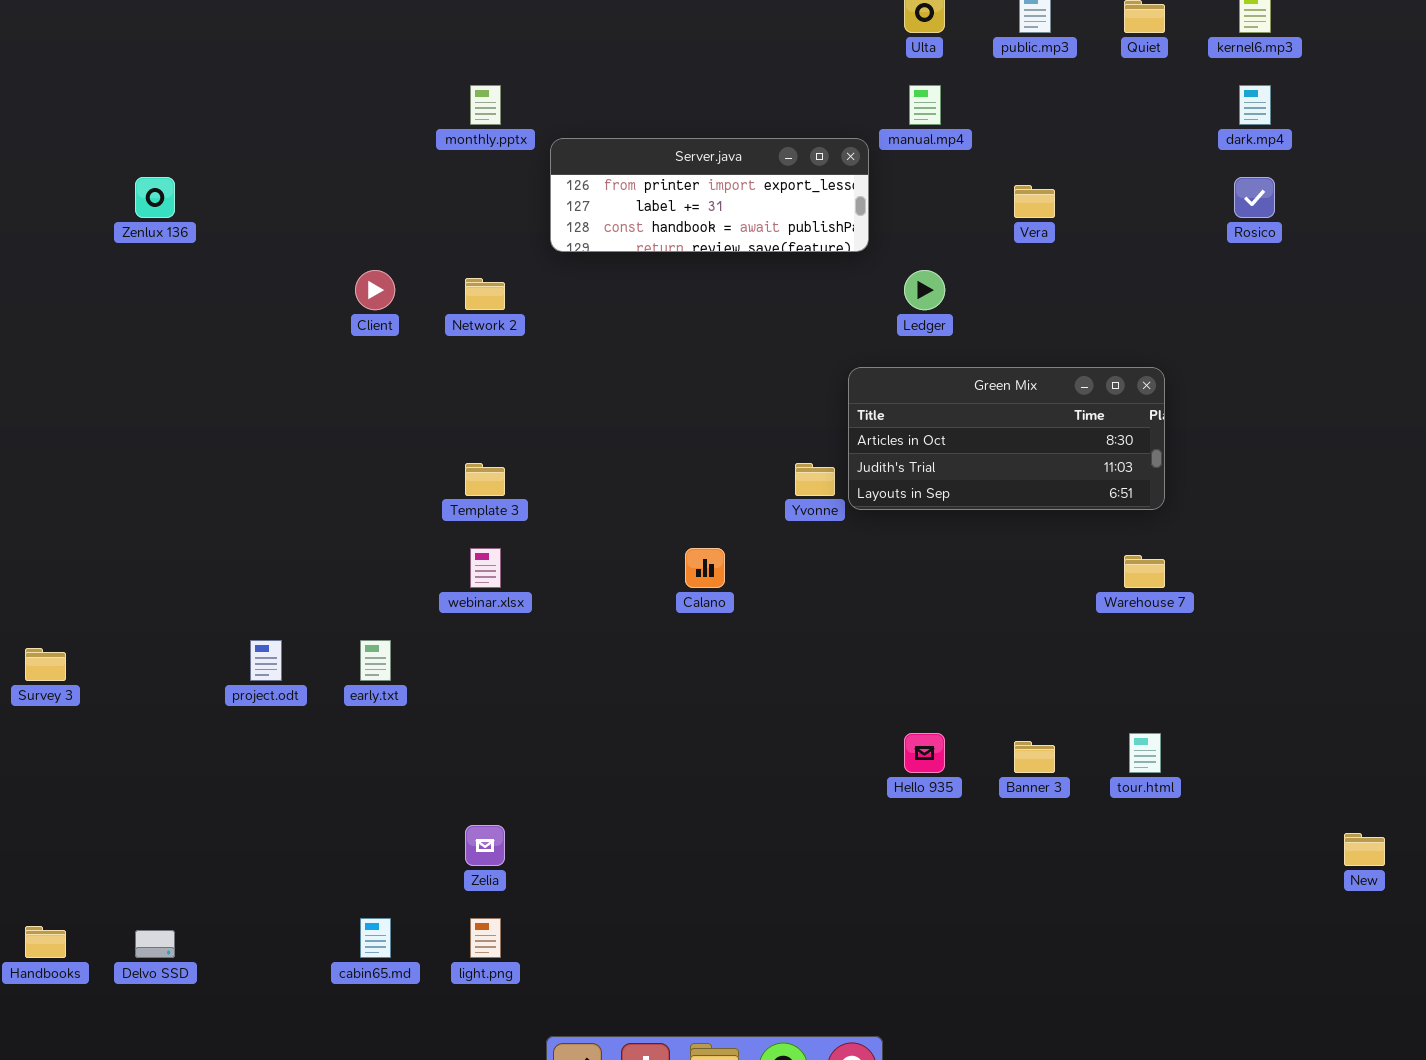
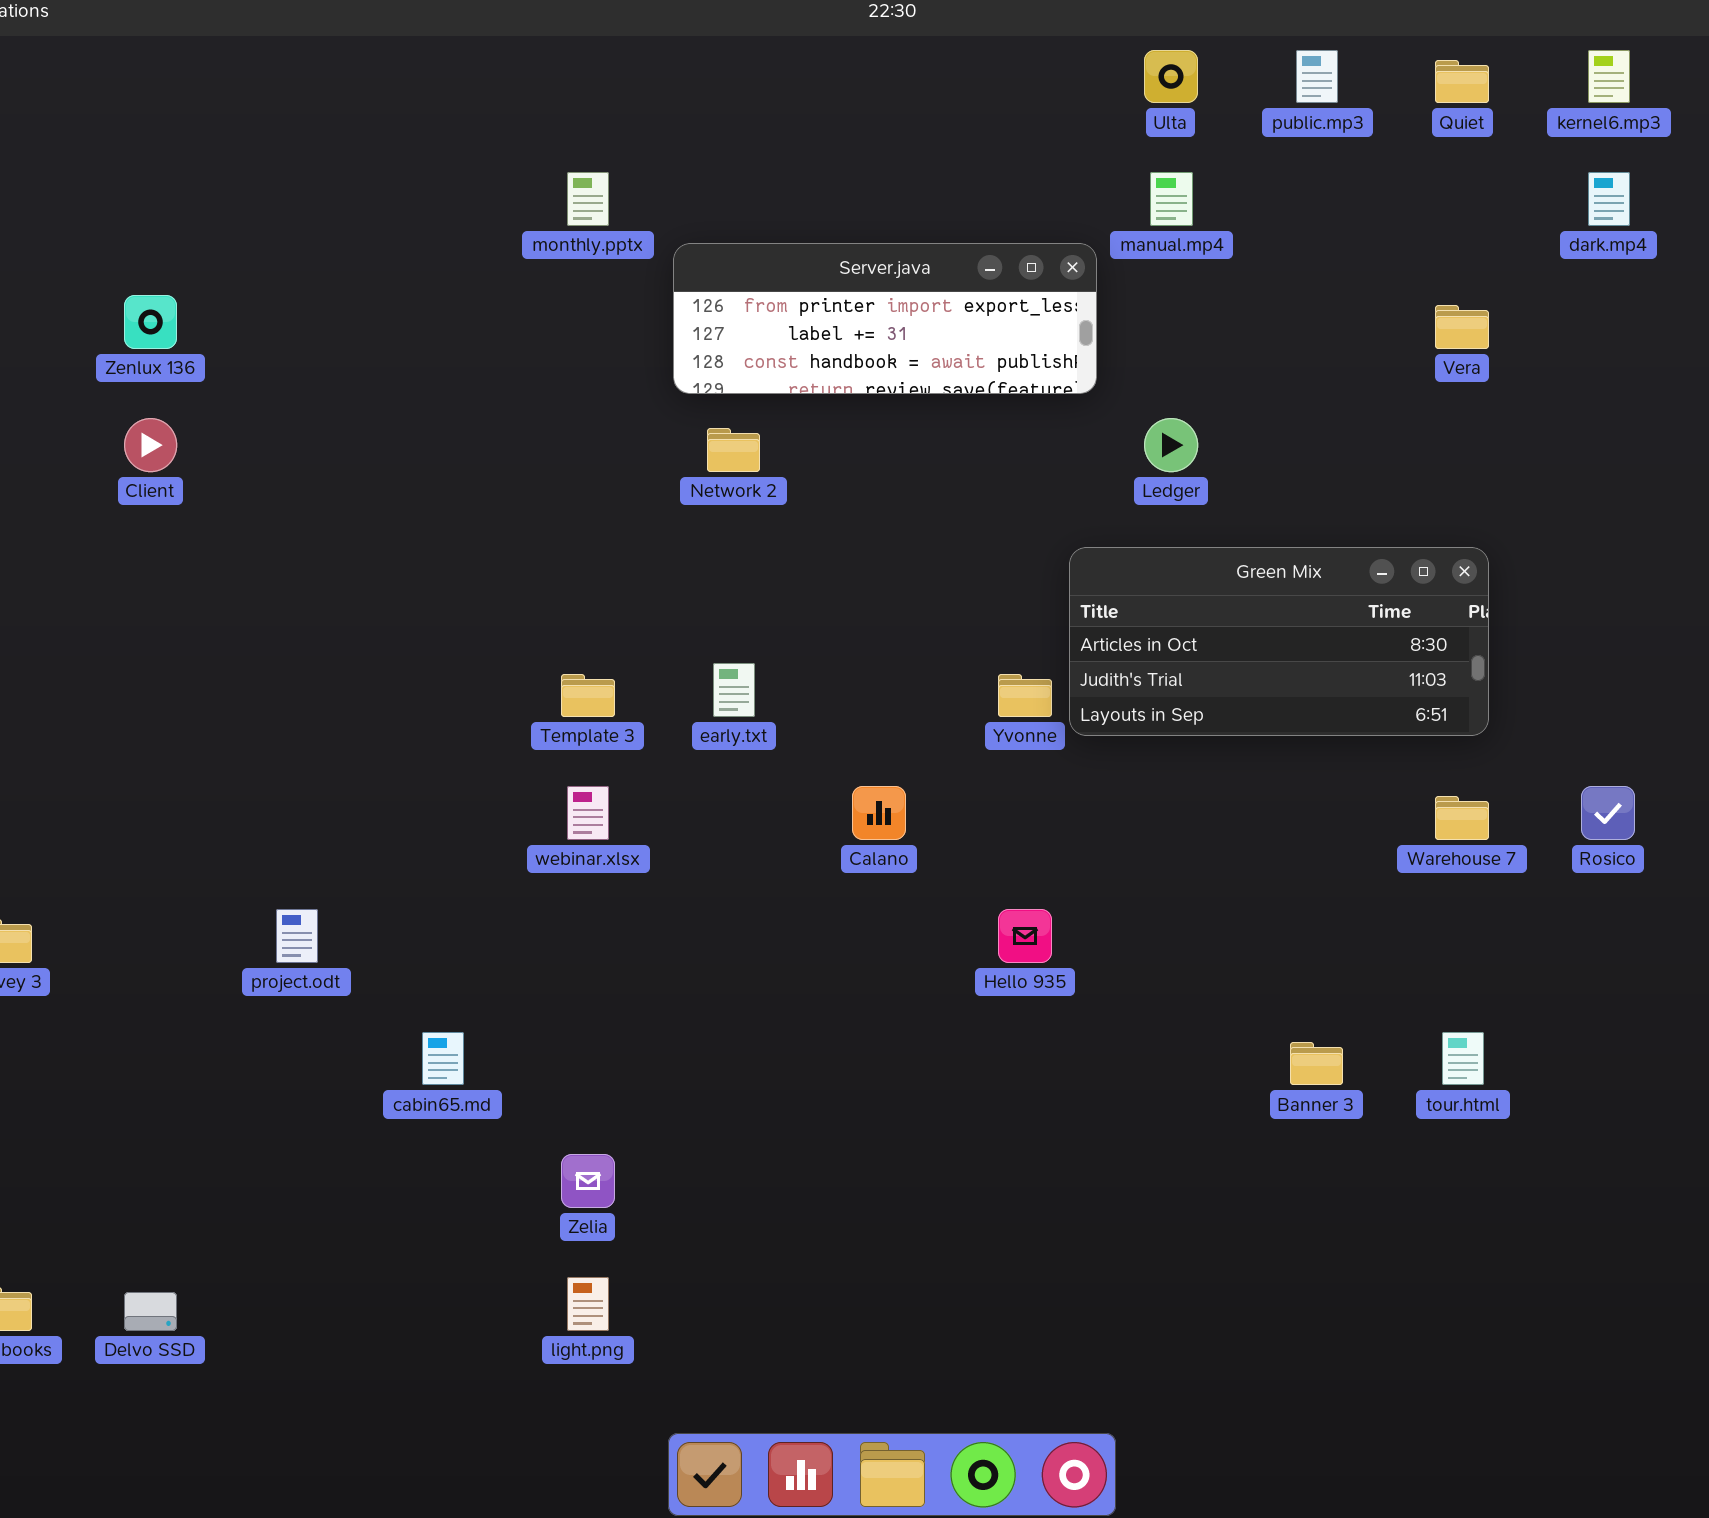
Rosico: [1234,177,1275,218] -> [1581,786,1635,840], moved
Vera: [1014,185,1055,218] -> [1435,305,1489,349], moved
Client: [355,270,395,310] -> [124,418,177,472], moved
Network 2: [465,278,505,310] -> [707,428,760,472], moved
early.txt: [360,640,391,681] -> [713,663,755,717], moved
Hello 935: [904,733,945,773] -> [998,909,1052,963], moved
cabin65.md: [360,918,391,958] -> [422,1032,464,1085], moved

